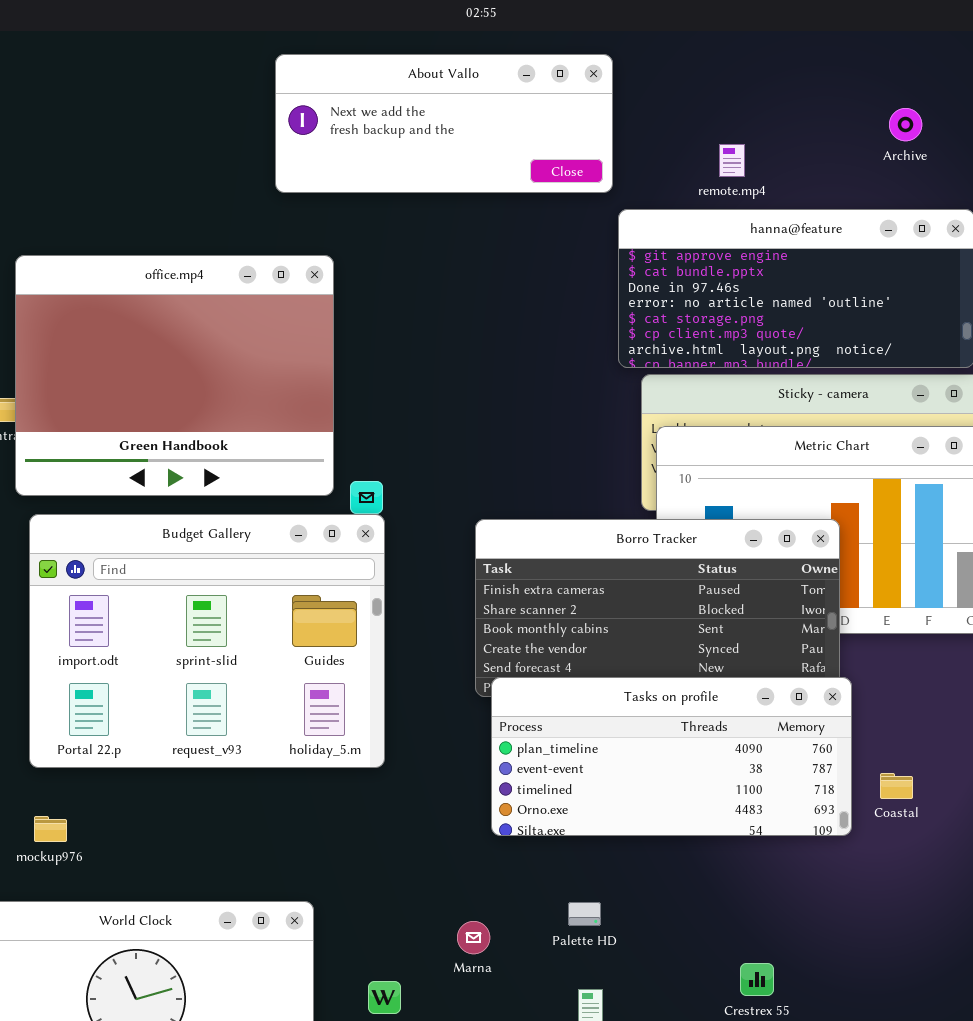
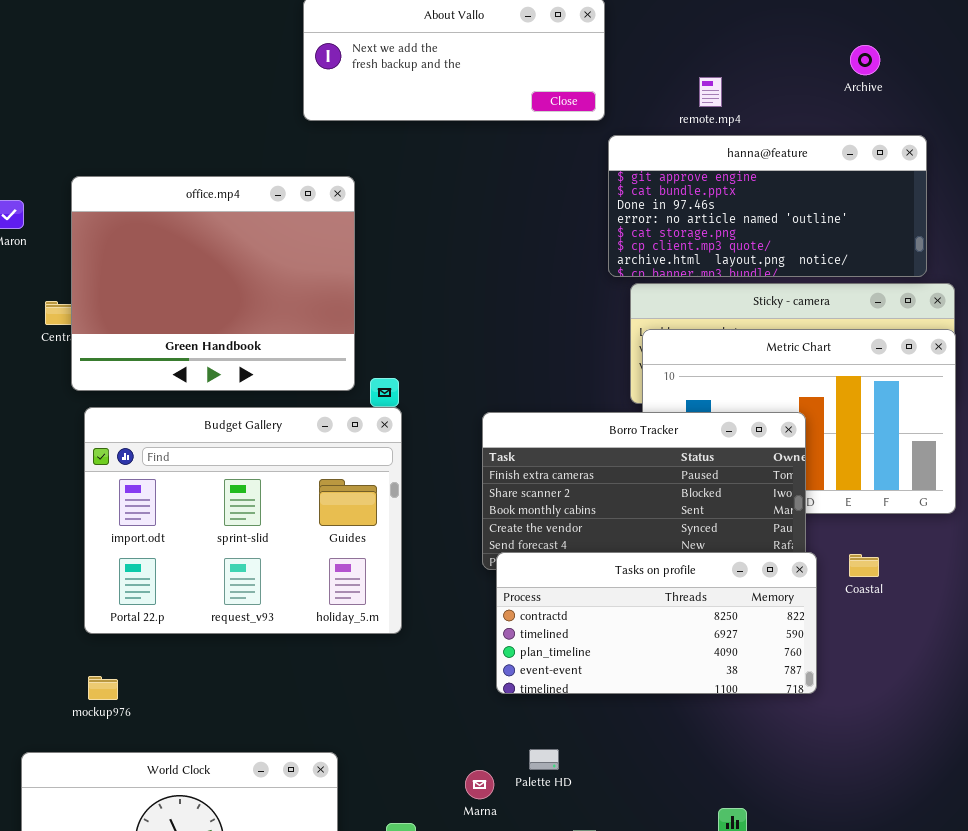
Tasks on profile: [491,677,852,836] -> [496,552,817,694], scrolled up 2 rows
Coastal: [880,773,913,799] -> [849,554,879,577], moved
Palette HD: [568,902,601,926] -> [529,749,559,770], moved

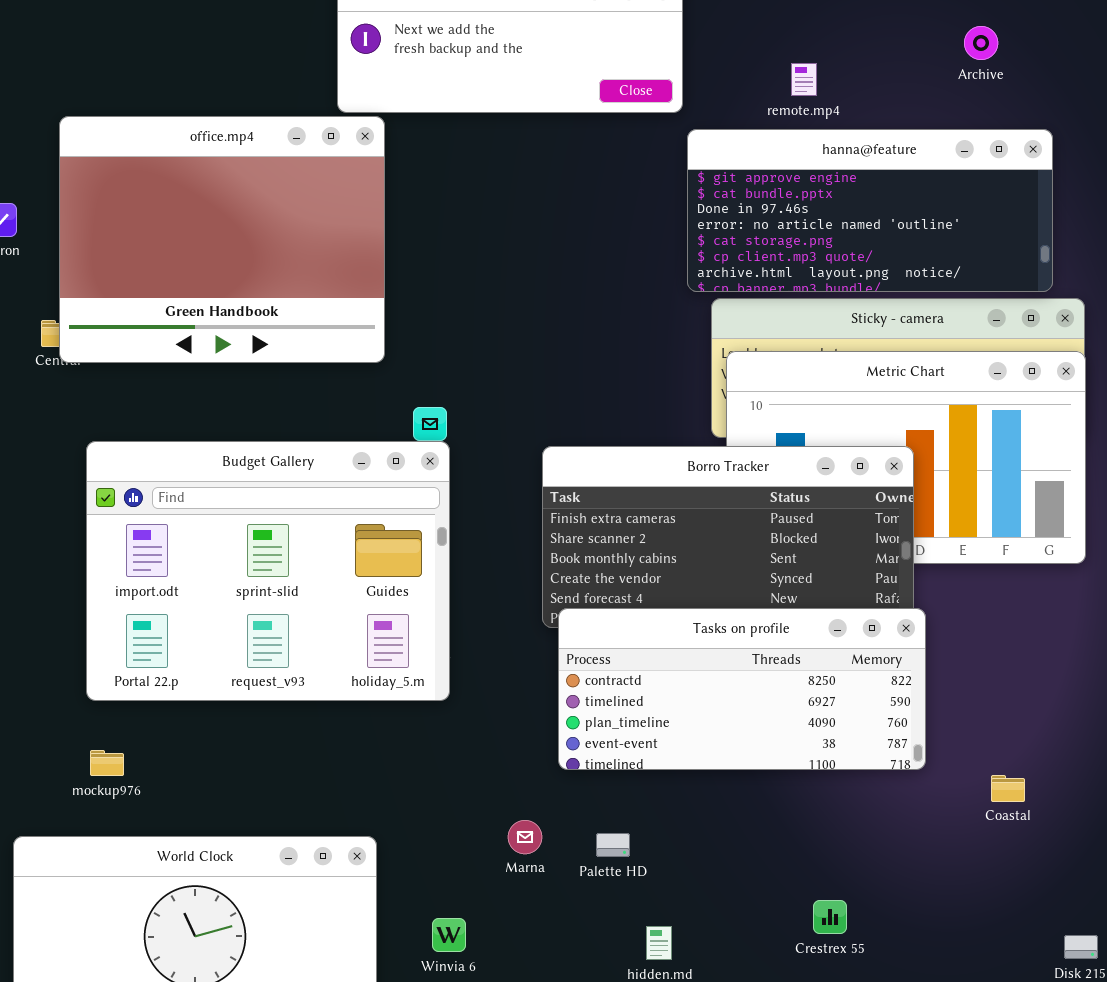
office.mp4: [71,176,355,391] -> [59,116,385,363], moved
Coastal: [849,554,879,577] -> [991,775,1025,802], moved
Marna: [465,770,494,799] -> [508,820,542,854], moved

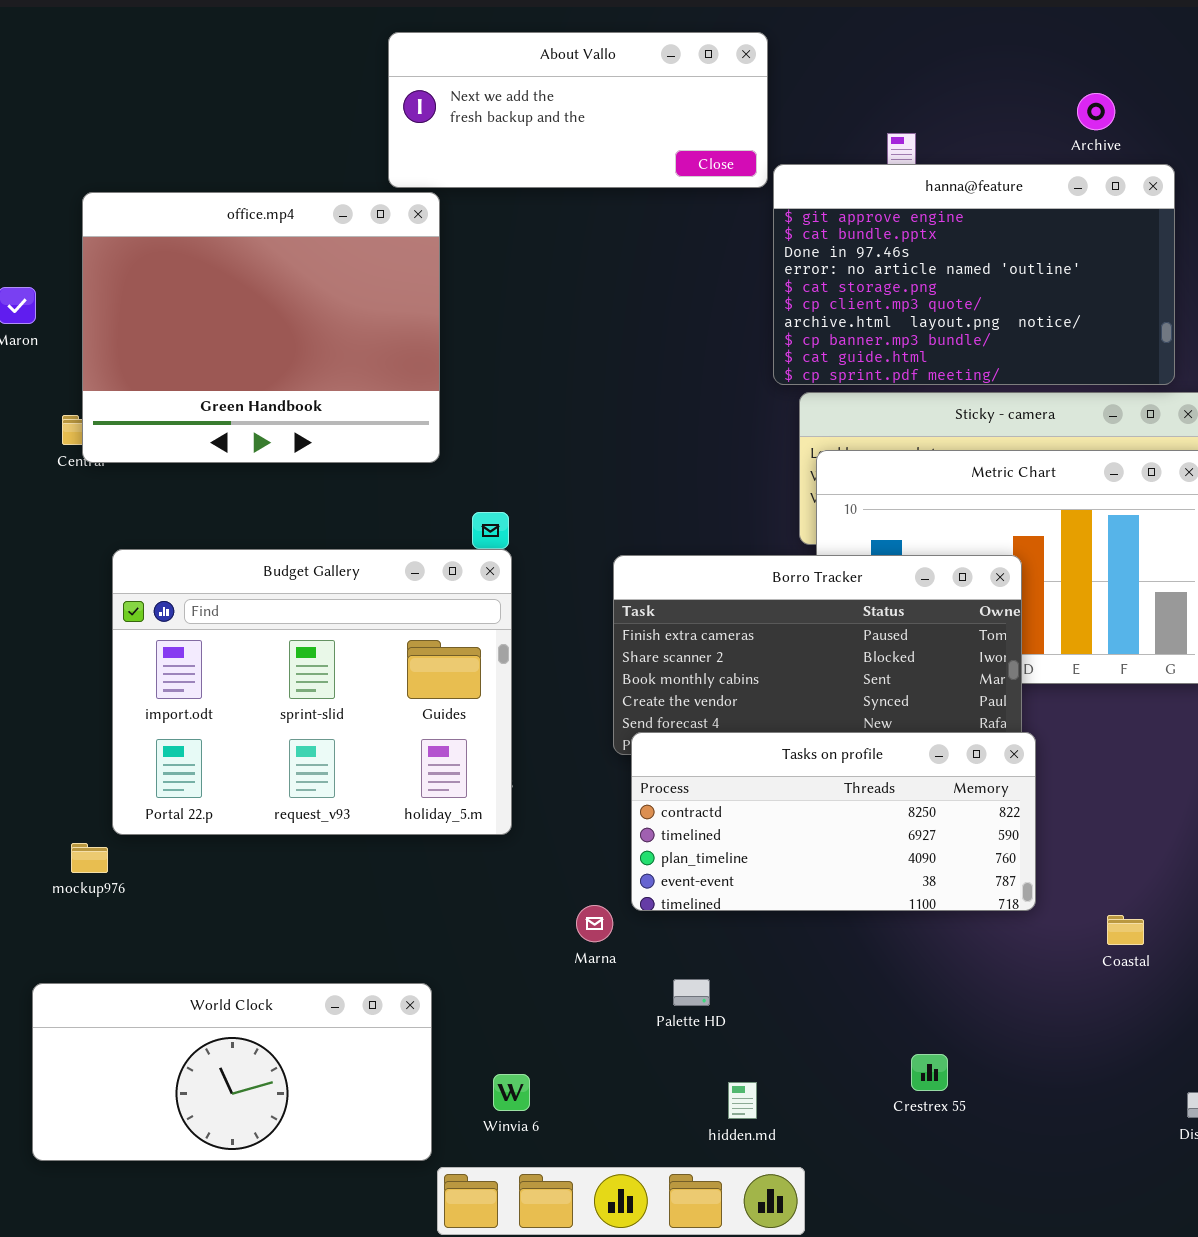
hanna@feature: [687,129,1053,292] -> [773,164,1175,385], resized
mockup976: [90,750,124,776] -> [71,843,108,873], moved
Marna: [508,820,542,854] -> [576,905,613,942], moved

